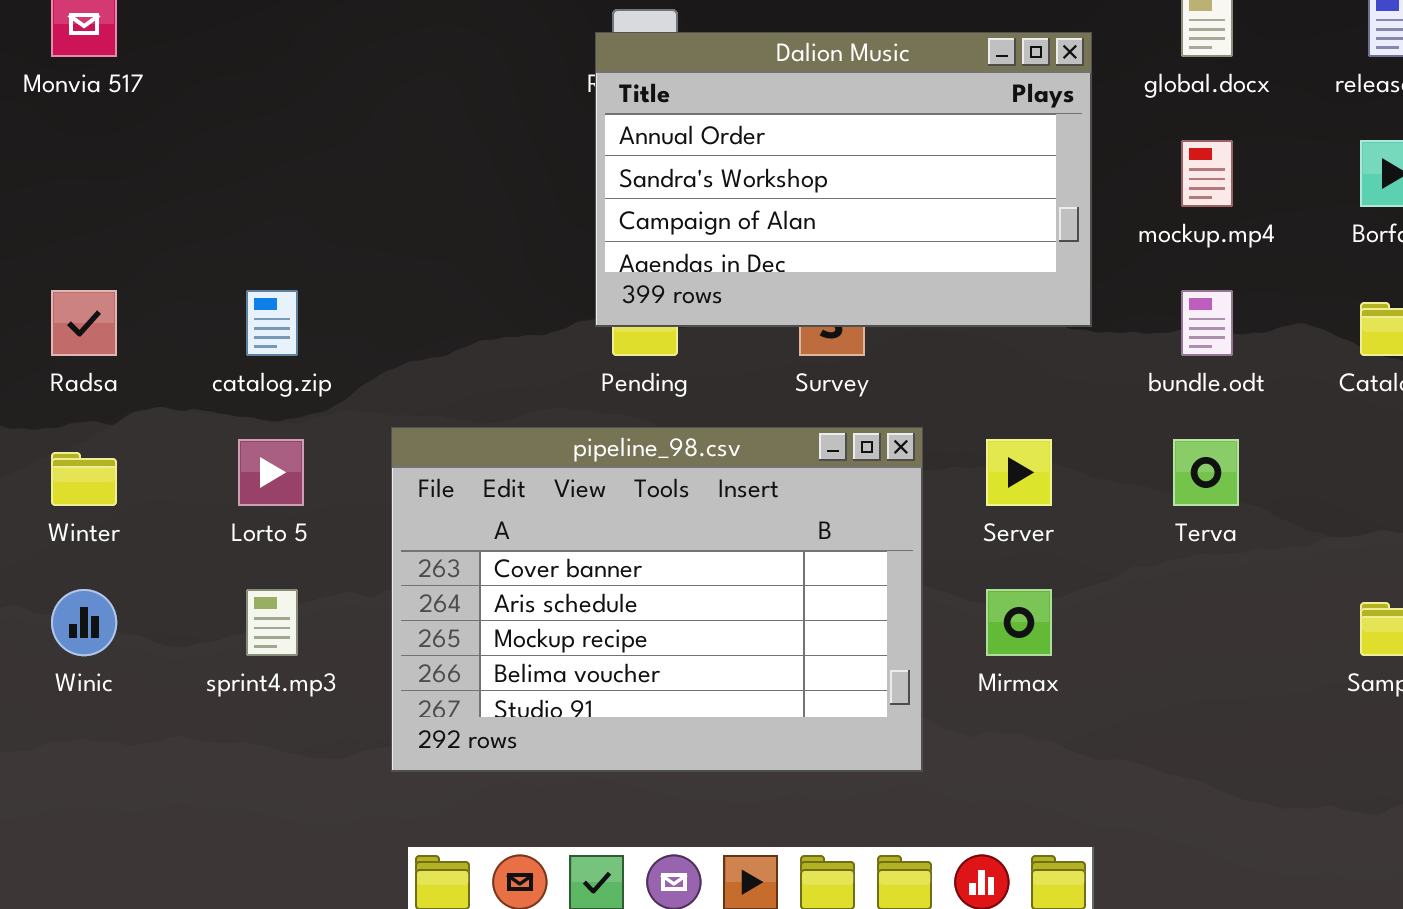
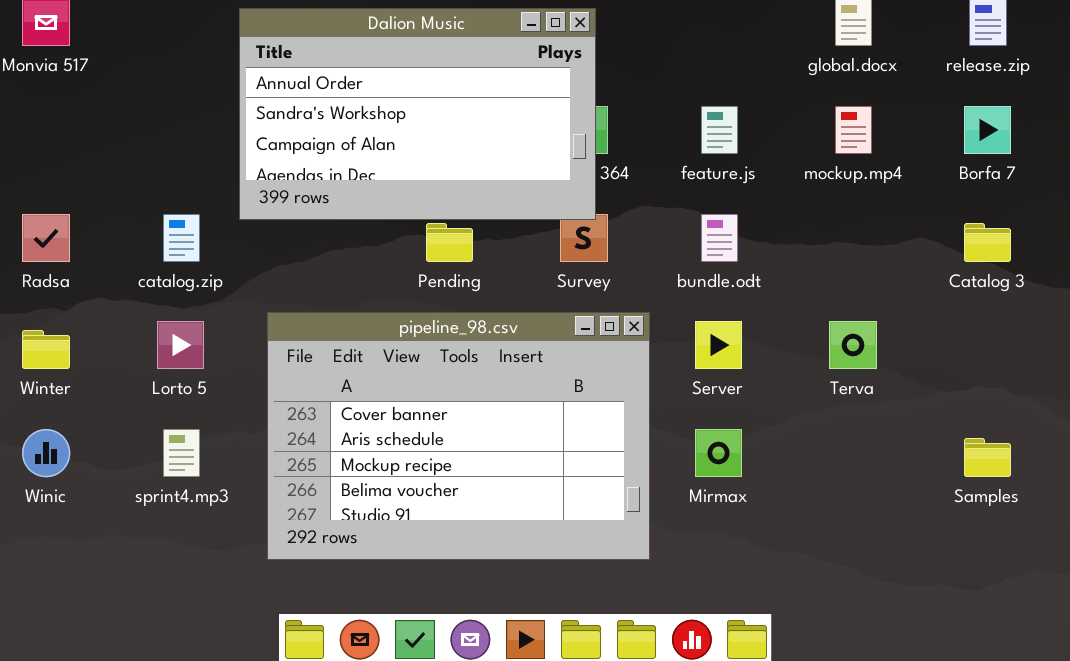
Dalion Music: [595,32,1092,327] -> [239,8,596,220], moved
bundle.odt: [1181,290,1233,356] -> [701,214,738,262], moved

